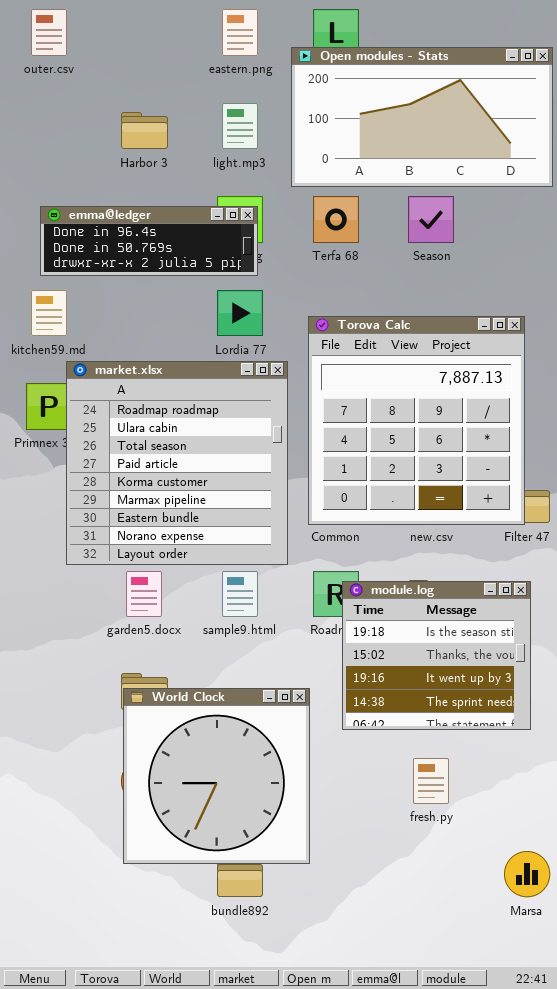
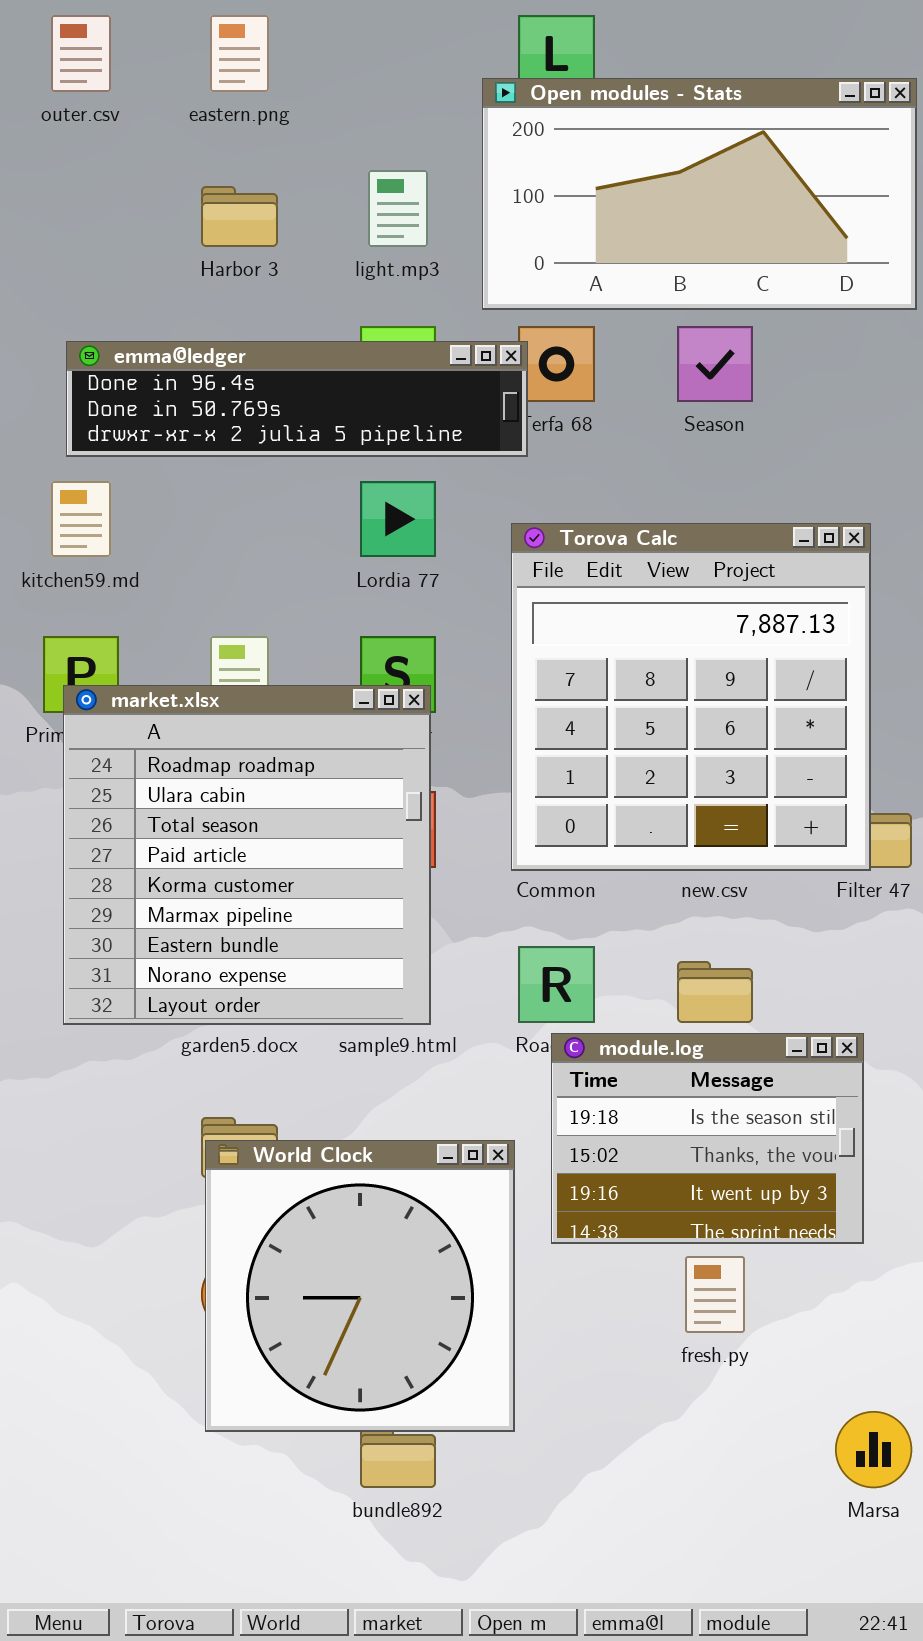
eastern.png: [222,9,258,56] -> [210,15,269,92], moved
emma@ledger: [40,206,258,276] -> [66,341,528,457], resized
market.xlsx: [66,361,288,565] -> [63,685,431,1025], moved
module.log: [342,581,531,730] -> [551,1033,864,1244], moved, resized

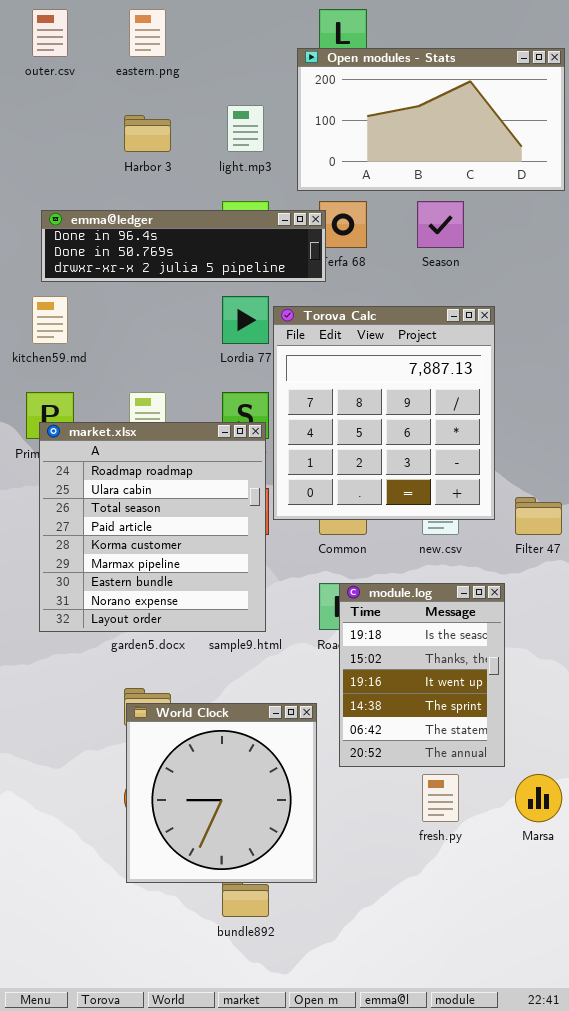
Torova Calc: [511,523,871,871] -> [273,306,495,520], moved
module.log: [551,1033,864,1244] -> [339,583,505,767], resized
Marsa: [835,1411,912,1488] -> [515,774,562,822], moved

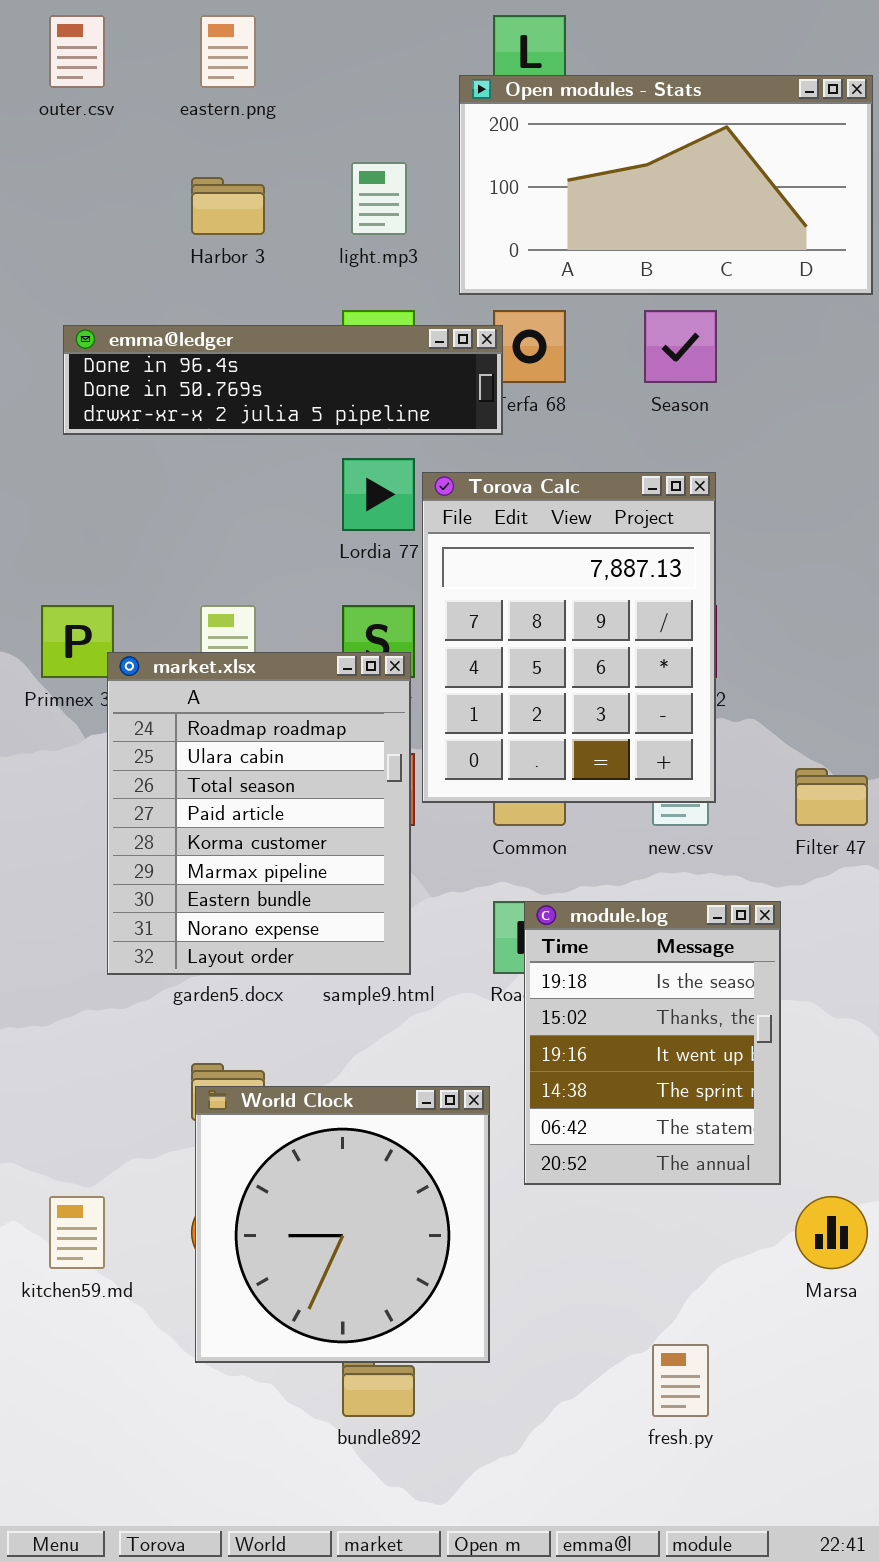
kitchen59.md: [32,296,68,344] -> [49,1196,105,1269], moved
Torova Calc: [273,306,495,520] -> [422,472,716,803], resized
market.xlsx: [39,422,266,632] -> [107,652,411,975], resized
fresh.py: [422,774,459,822] -> [652,1344,709,1417], moved

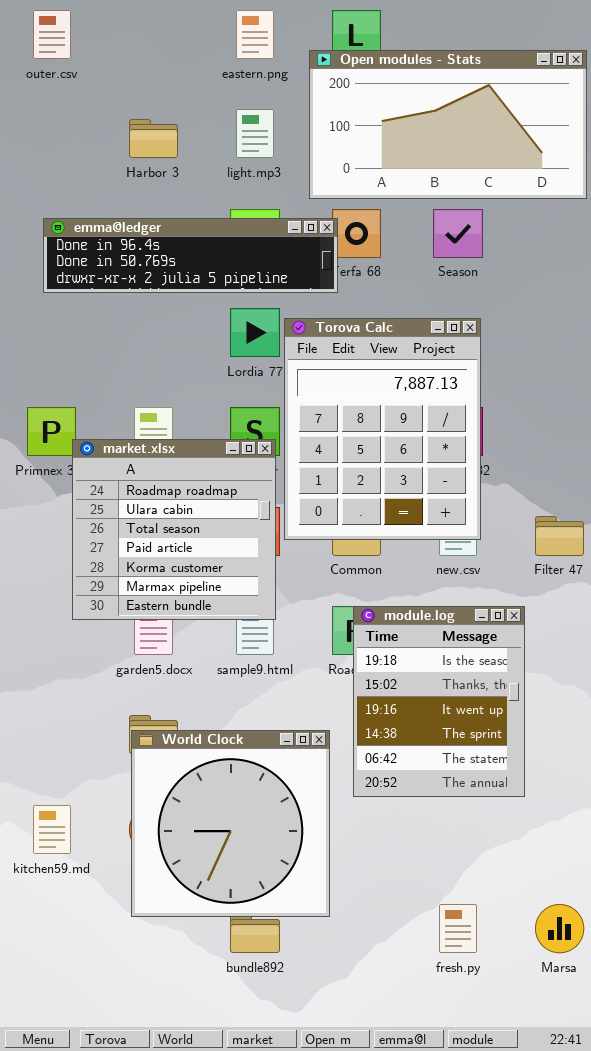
eastern.png: [200,15,256,88] -> [236,10,274,59], moved
market.xlsx: [107,652,411,975] -> [72,439,276,620], resized
Marsa: [795,1196,868,1269] -> [535,904,584,953], moved

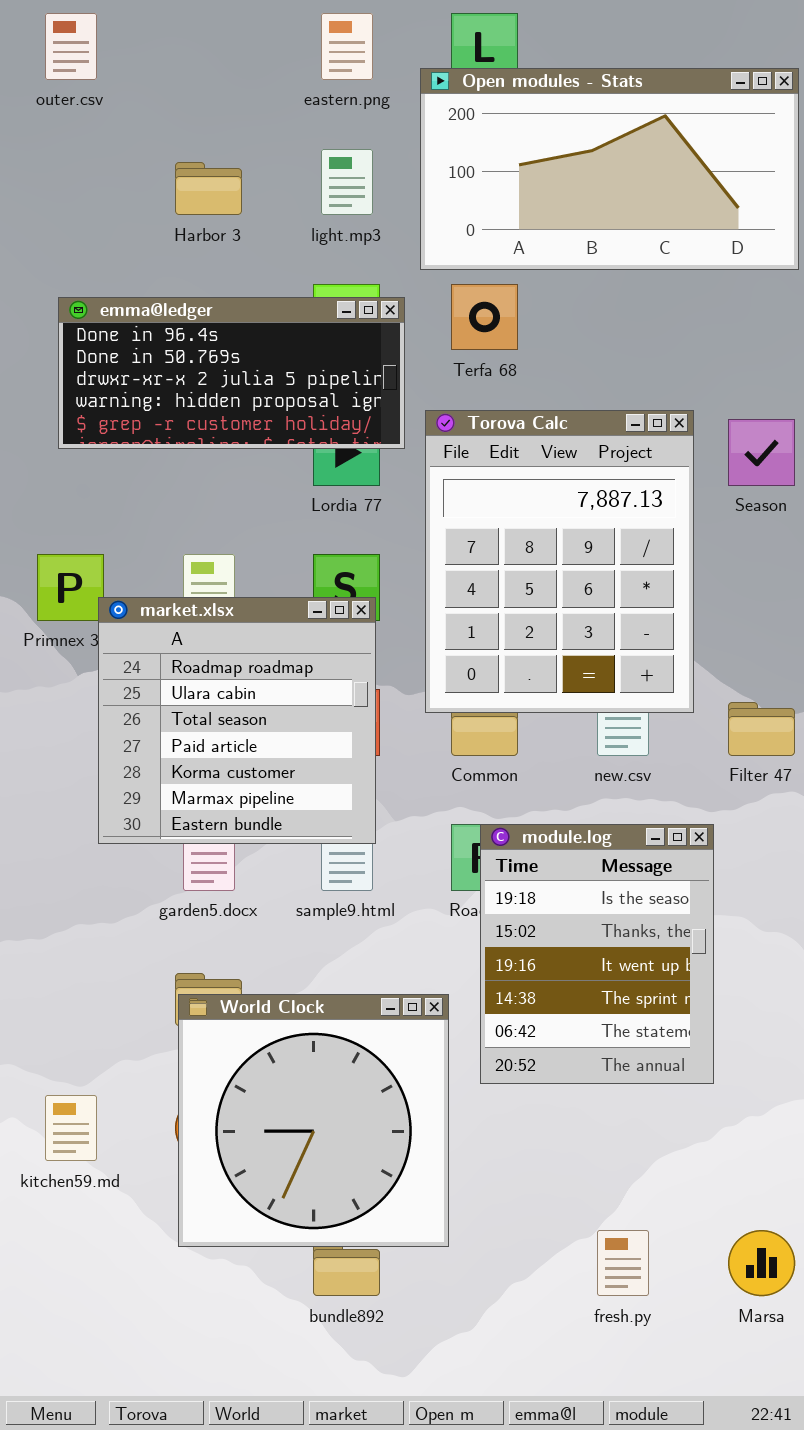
Season: [433,209,483,258] -> [728,419,795,486], moved
emma@ledger: [43,218,338,293] -> [58,297,405,449], resized
Torova Calc: [284,318,481,540] -> [425,410,694,713], moved

